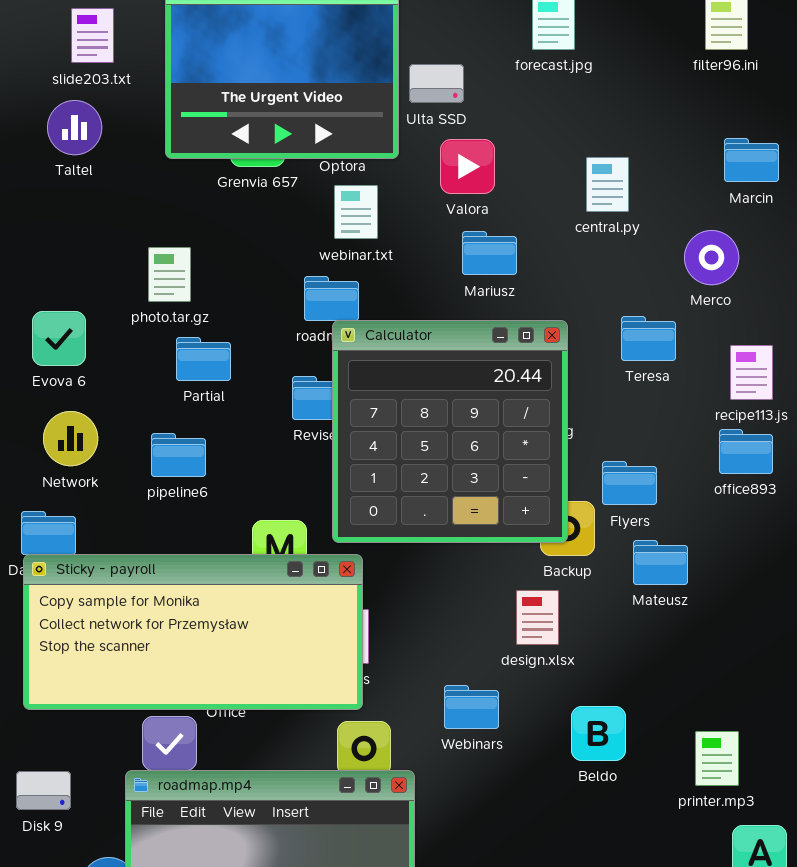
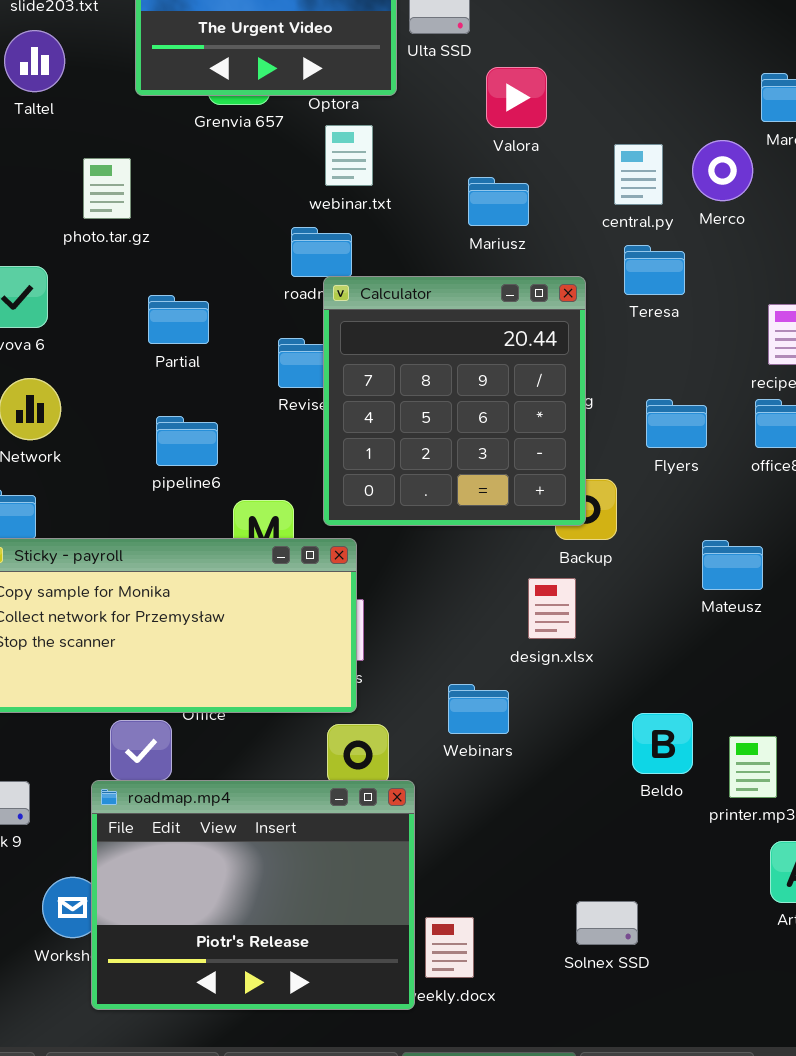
Valora: [440,139,495,194] -> [486,67,547,128], moved
central.py: [586,157,629,212] -> [614,144,663,205], moved
Merco: [684,230,739,285] -> [692,140,753,201], moved
photo.tar.gz: [148,247,191,302] -> [83,158,131,219], moved
Teresa: [621,316,676,361] -> [624,245,685,295], moved
pipeline6: [151,433,206,477] -> [156,416,218,466], moved
Flyers: [602,461,657,505] -> [646,399,707,448], moved
Mateusz: [633,540,688,585] -> [702,540,763,590], moved
Beldo: [571,706,626,761] -> [632,713,693,774], moved

